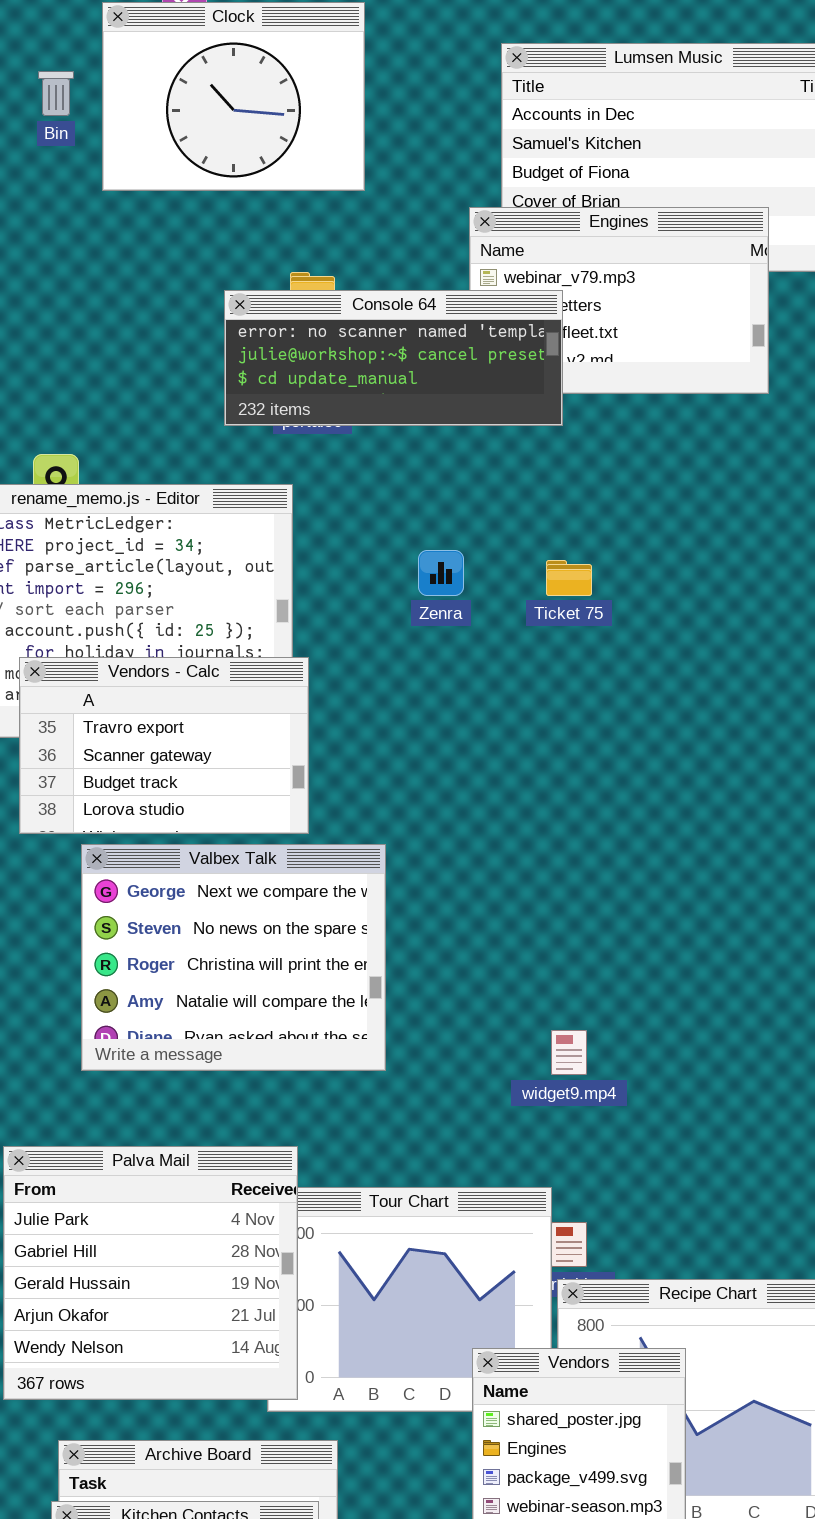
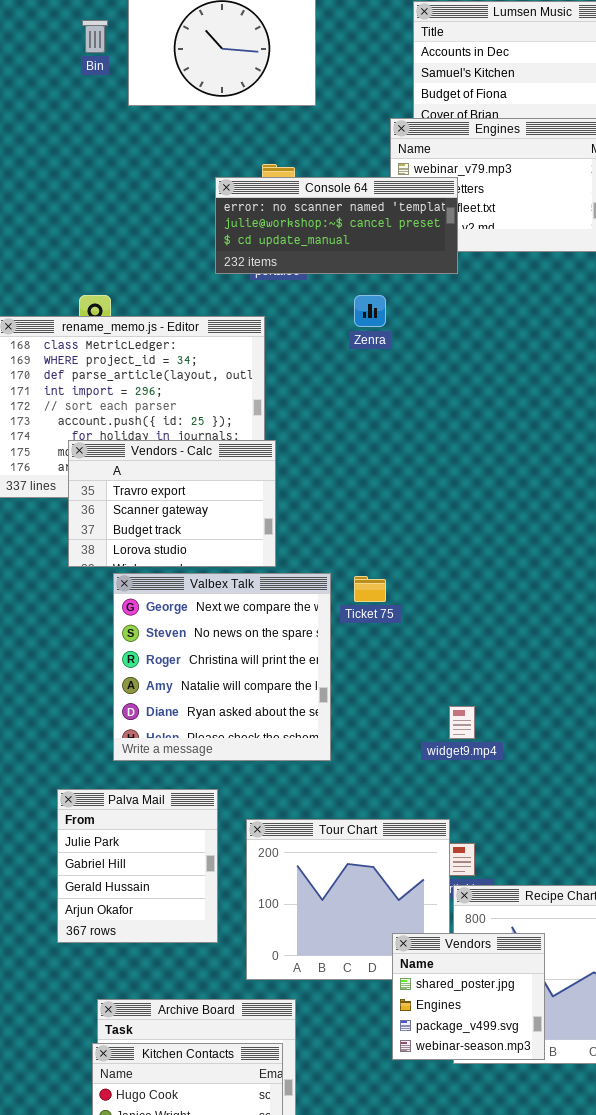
Zenra: [418,550,464,596] -> [354,295,386,327], moved
Ticket 75: [546,560,592,596] -> [354,576,386,602], moved
Valbex Talk: [81,844,386,1071] -> [113,573,331,761], resized
Palva Mail: [3,1146,298,1400] -> [57,789,218,943], resized

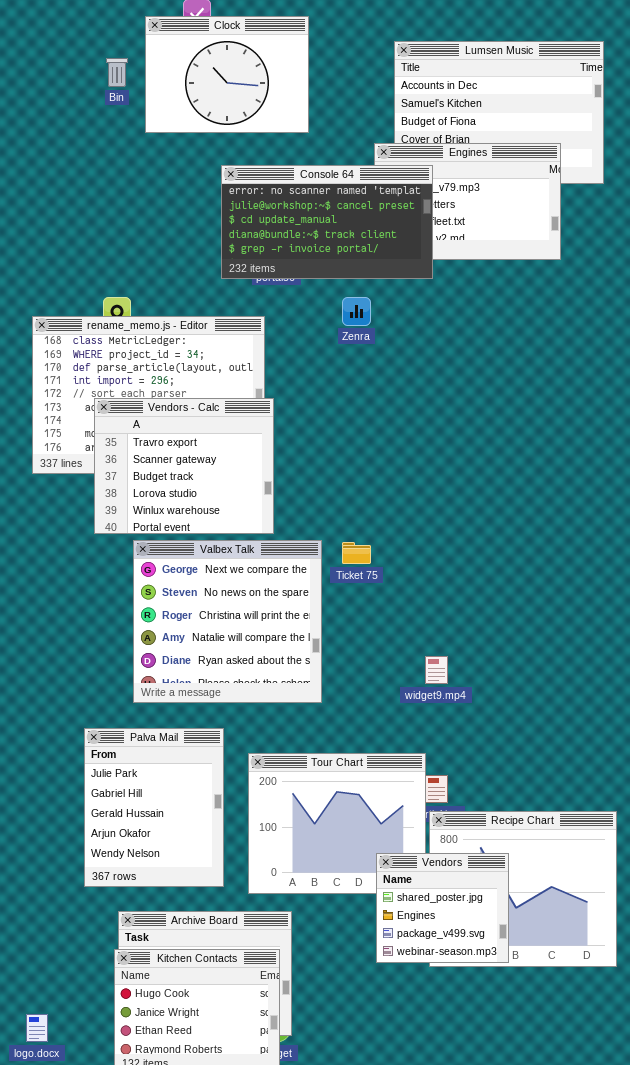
Console 64: [215,177,458,274] -> [221,165,433,279], resized
Vendors - Calc: [68,440,276,567] -> [94,398,274,534], resized
Palva Mail: [57,789,218,943] -> [84,728,224,887], resized

